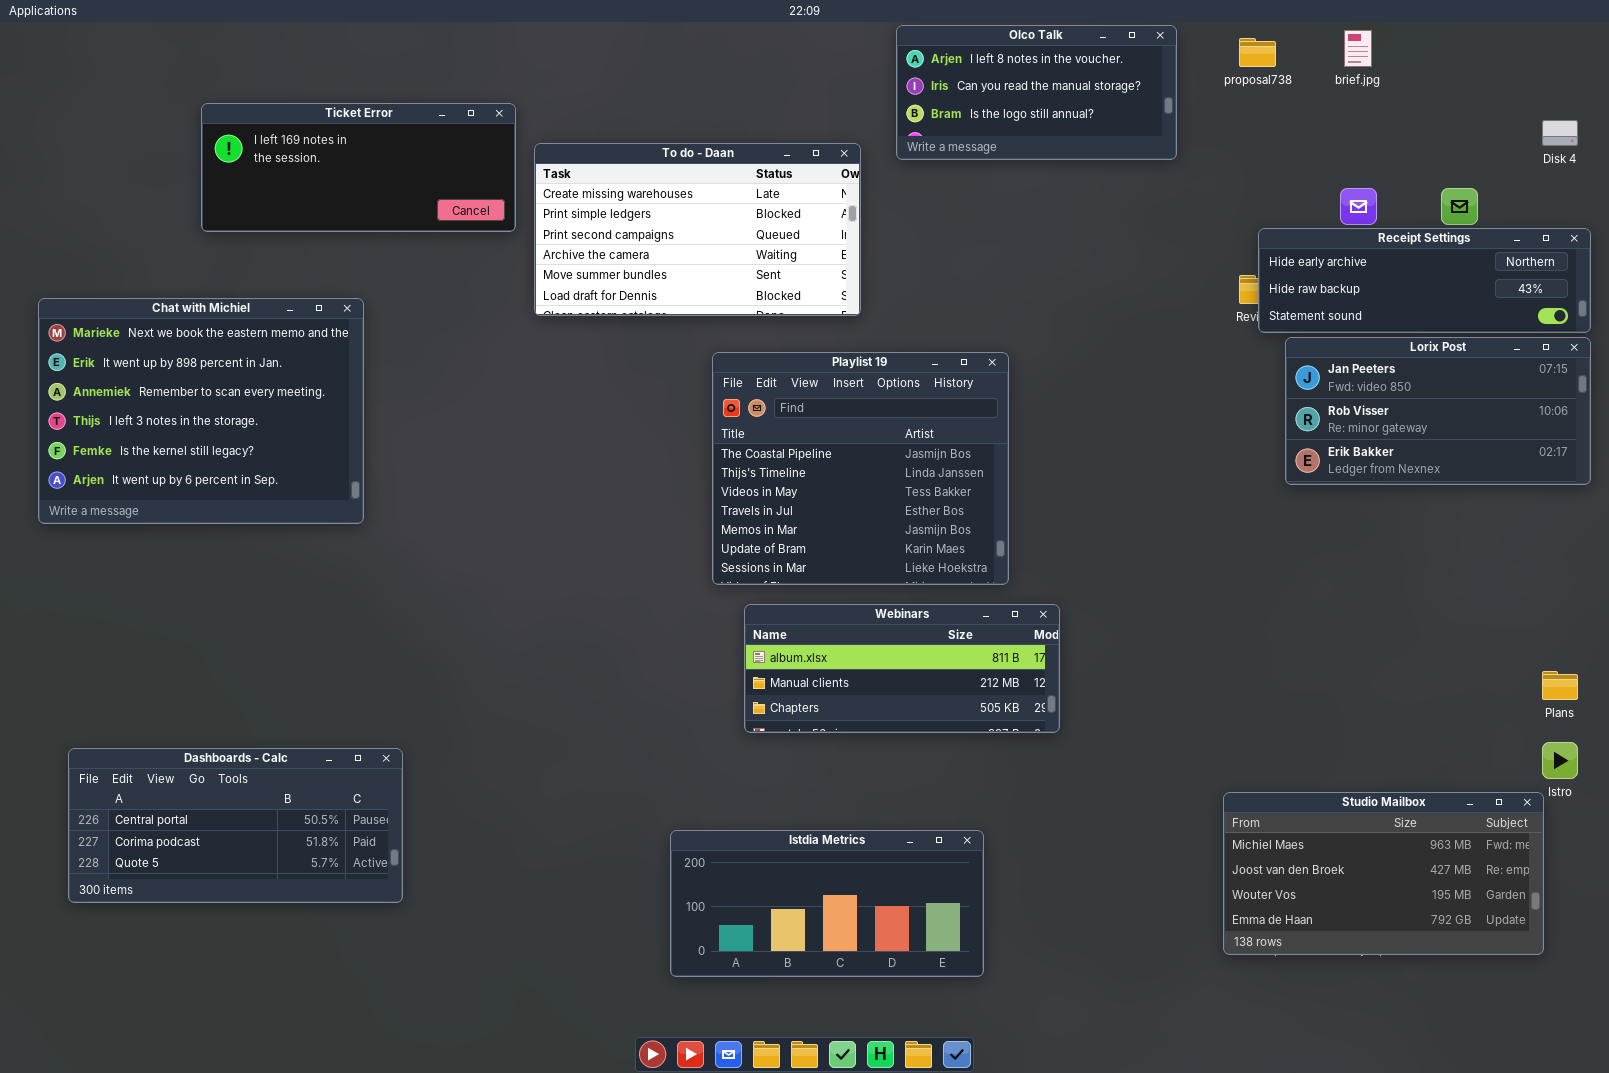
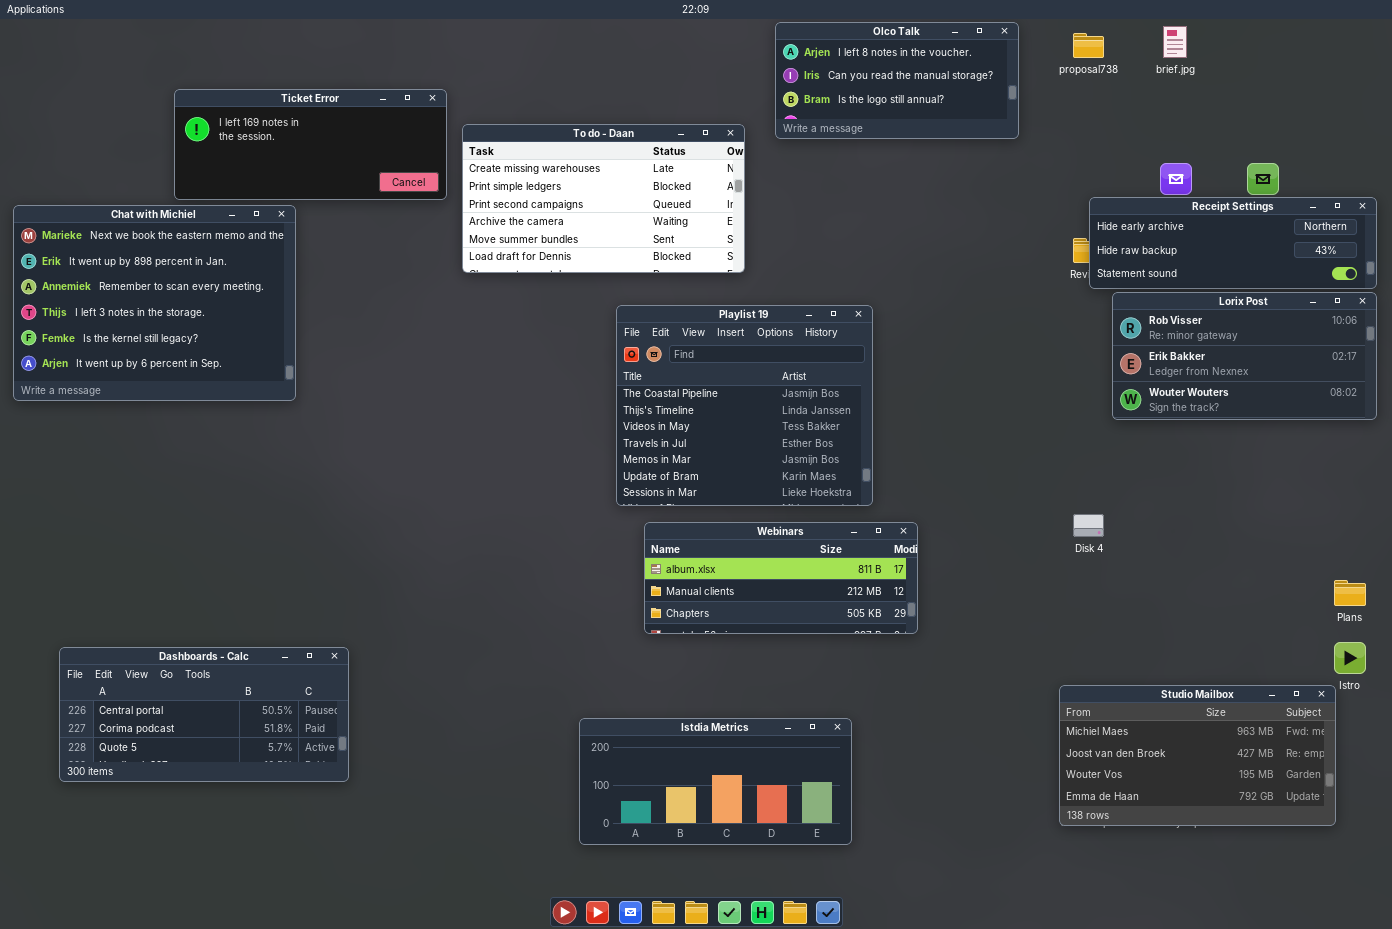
Disk 4: [1542,120,1578,146] -> [1073,514,1104,537], moved
Chat with Michiel: [38,298,364,524] -> [13,205,296,401], moved
Lorix Post: [1285,337,1591,485] -> [1112,292,1377,420], scrolled down 1 row

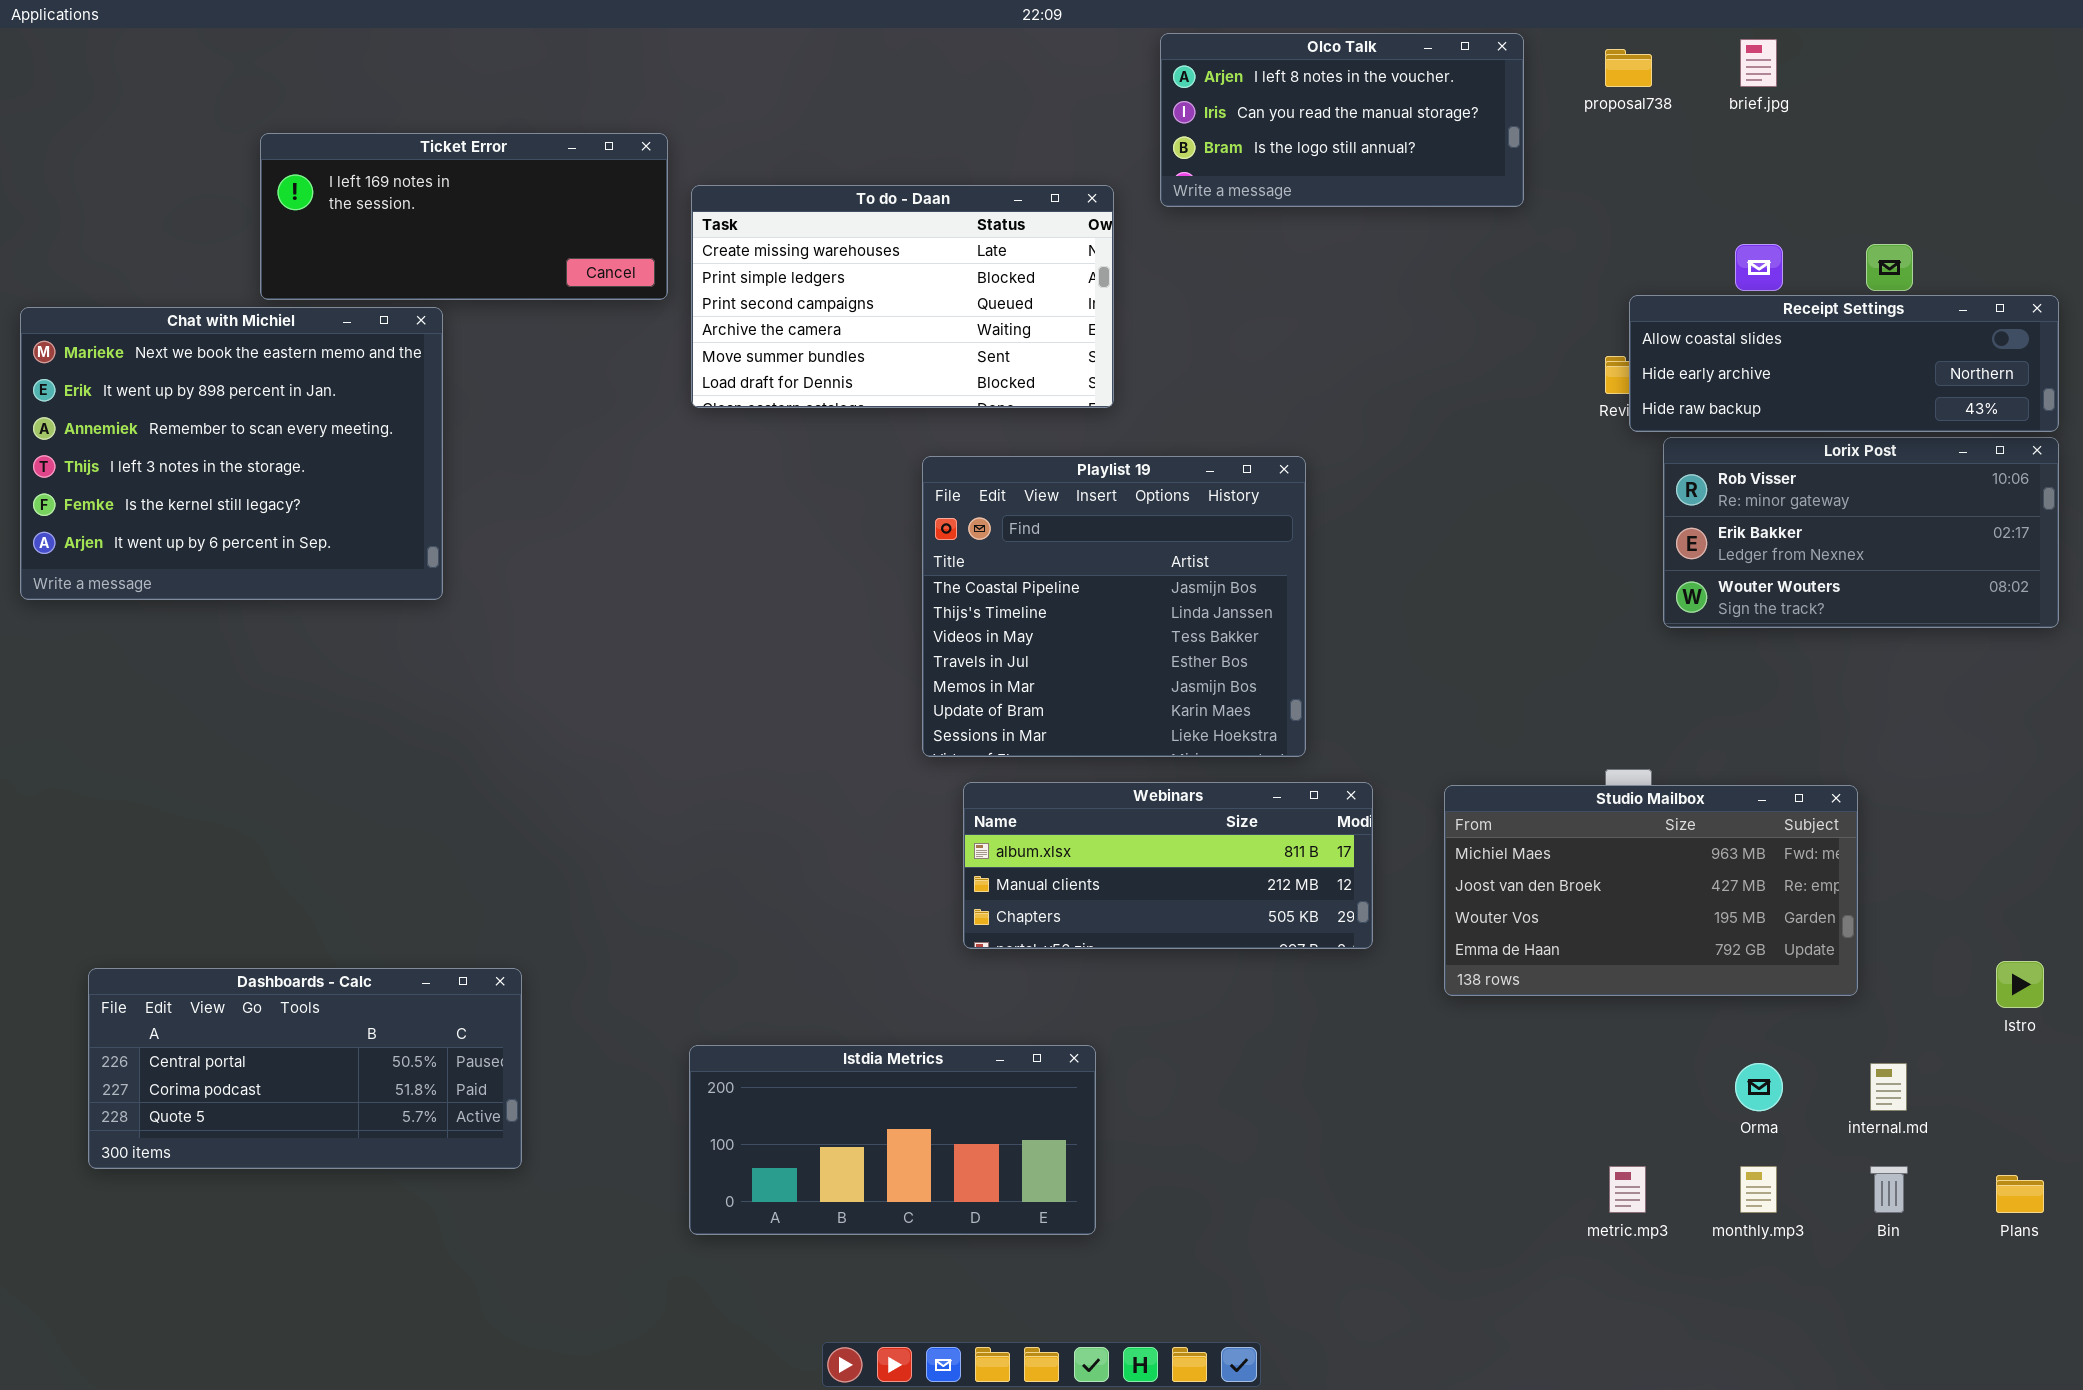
Receipt Settings: [1089,197,1377,289] -> [1629,295,2059,432], scrolled up 1 row
Plans: [1334,580,1366,606] -> [1996,1175,2044,1213], moved
Studio Mailbox: [1059,685,1336,826] -> [1444,785,1858,996], moved
Istdia Metrics: [579,718,852,845] -> [689,1045,1096,1235], moved

